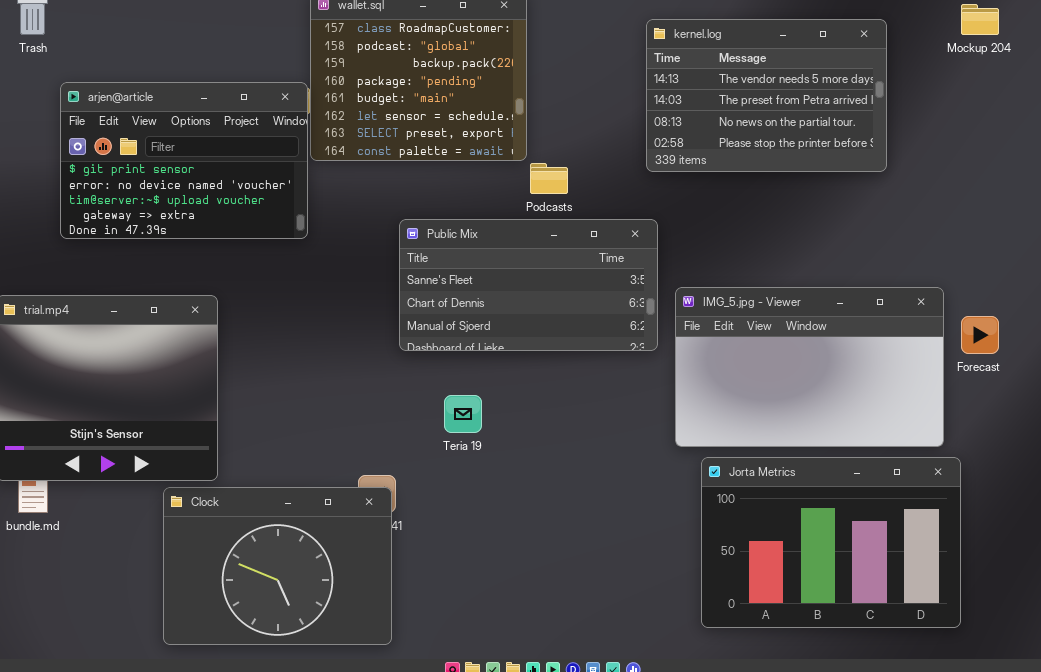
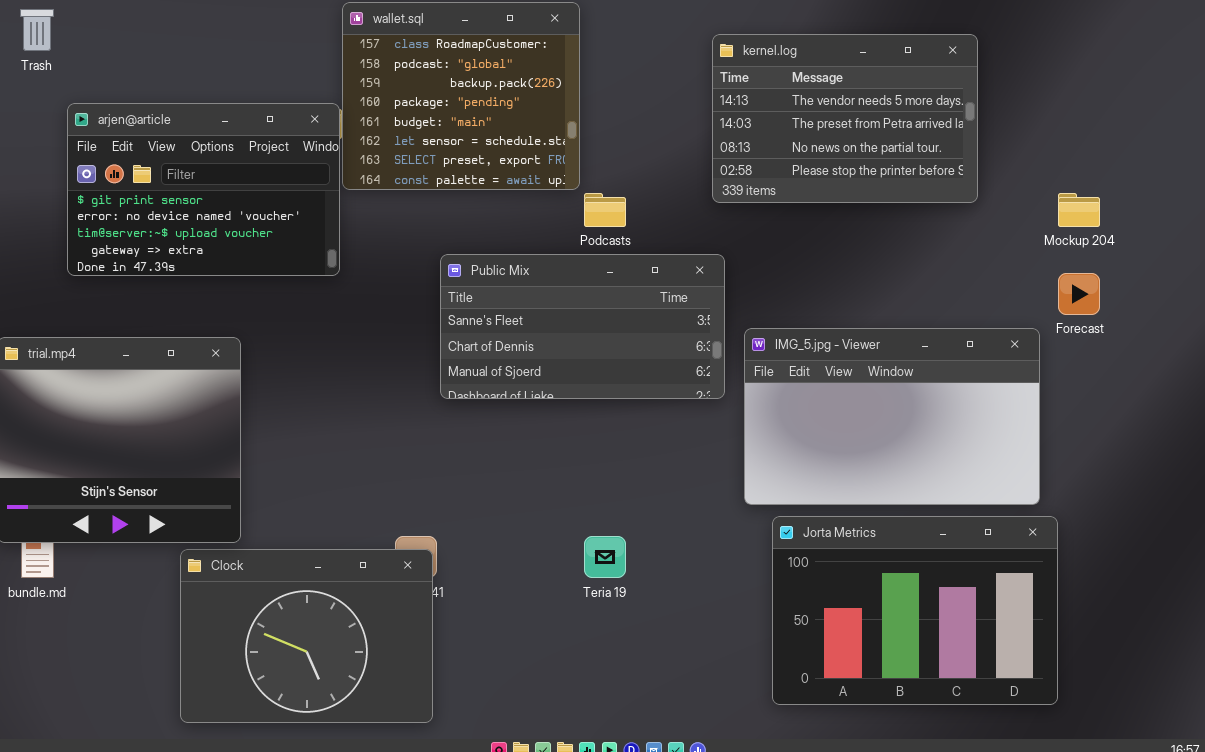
Mockup 204: [961,4,999,35] -> [1058,193,1100,227], moved
Forecast: [961,316,999,354] -> [1058,273,1100,315], moved
Teria 19: [444,395,482,433] -> [584,536,626,578], moved

